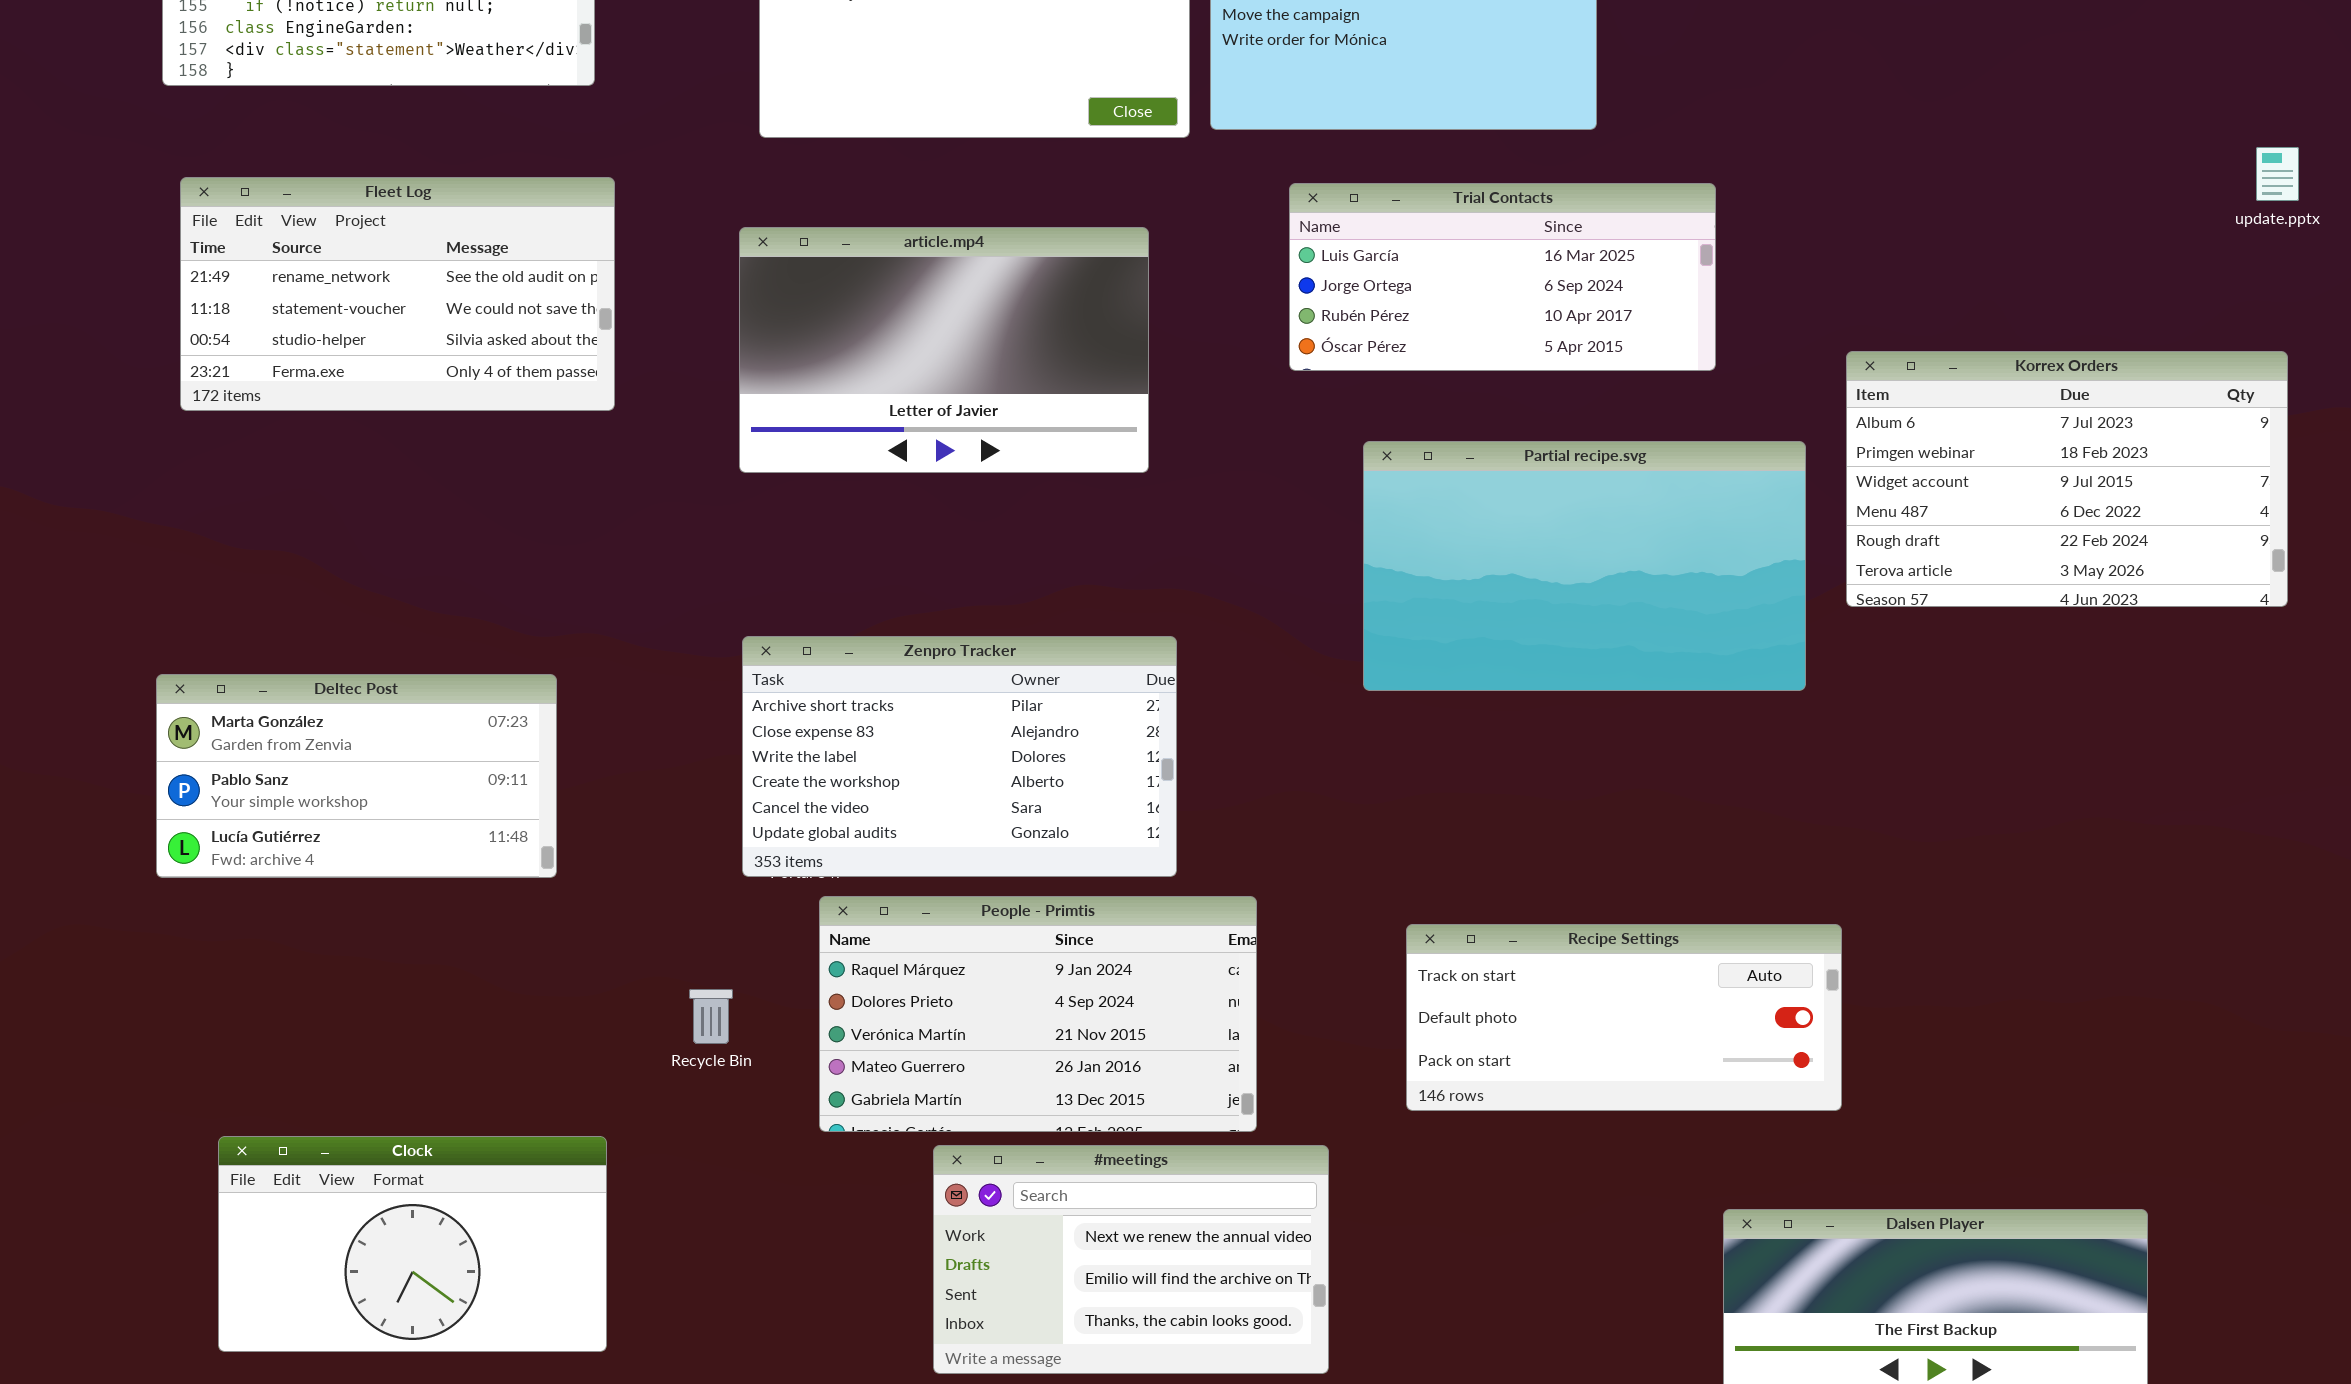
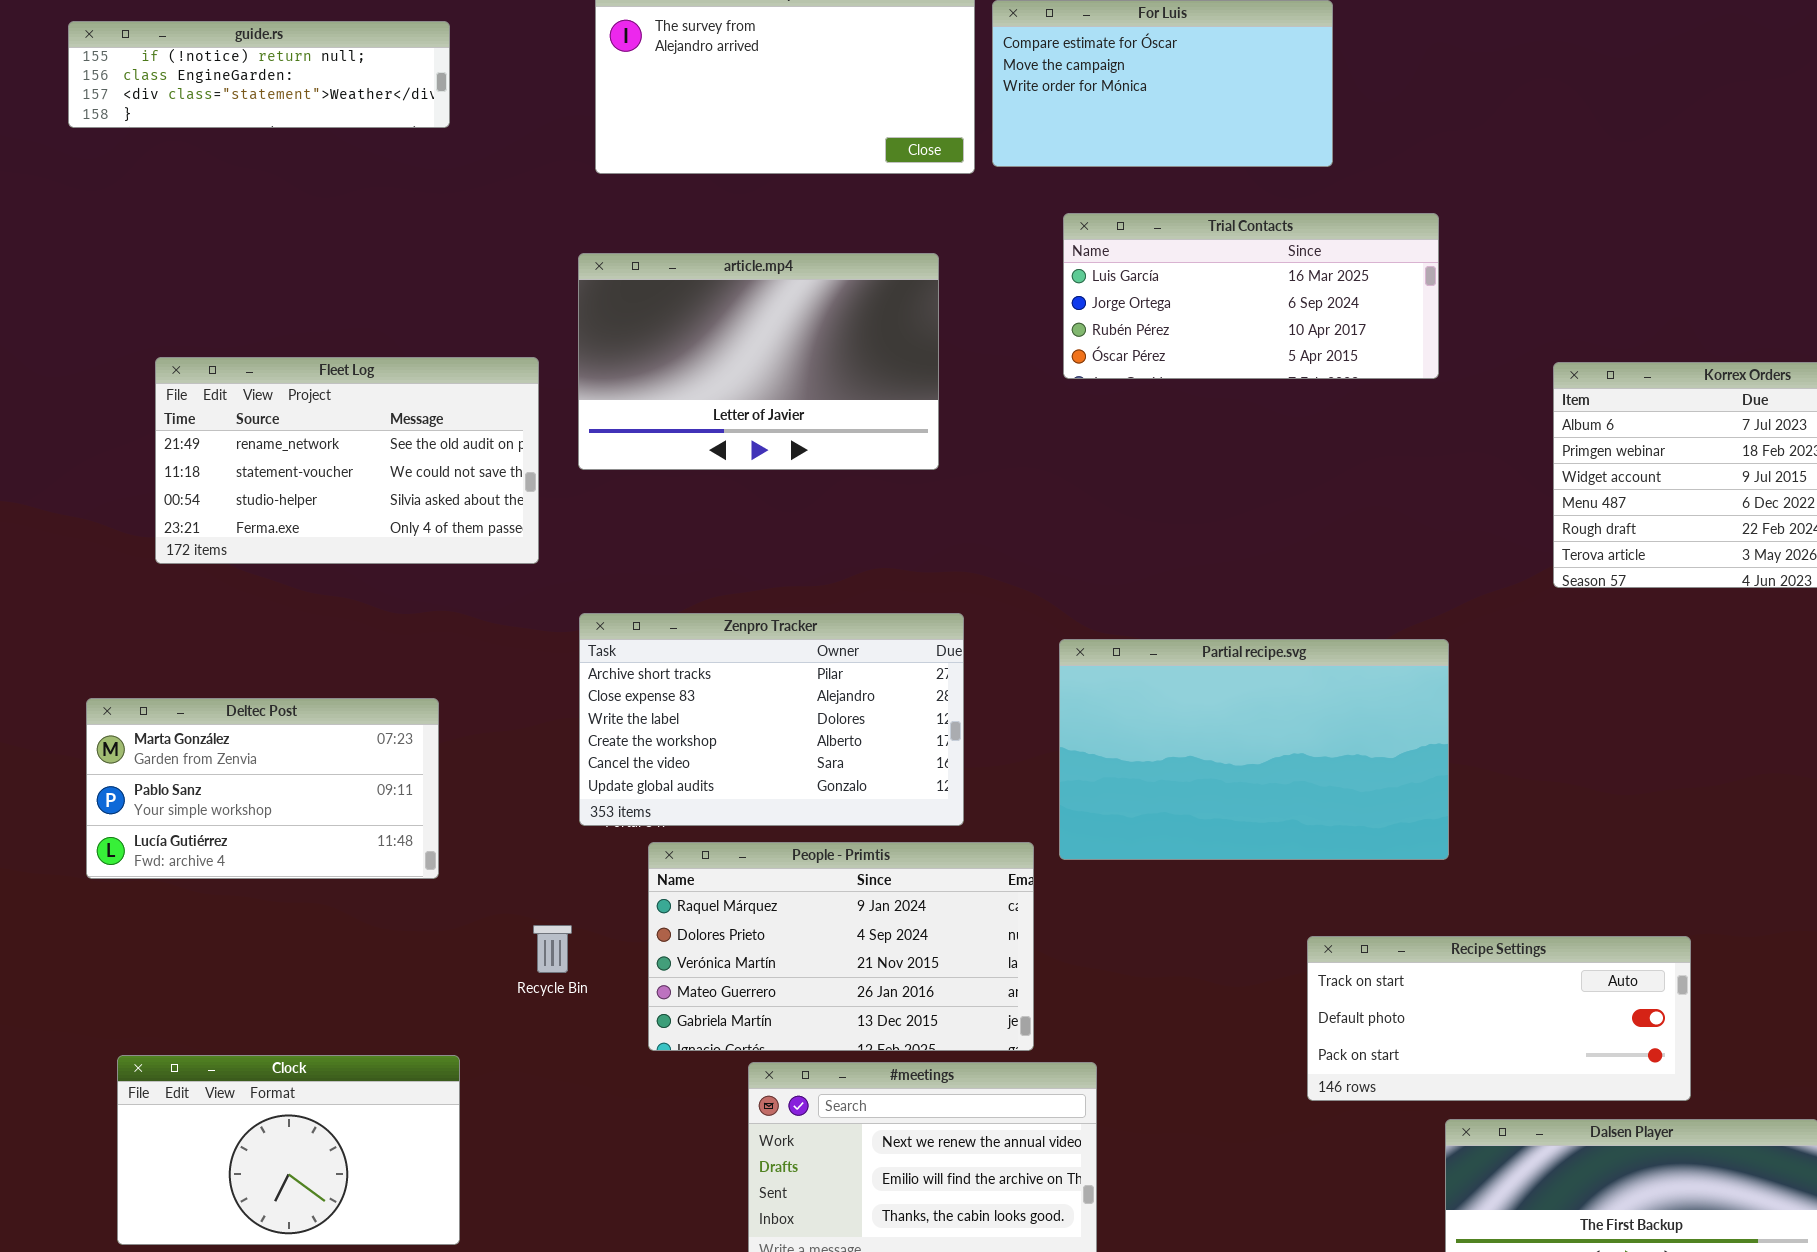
Fleet Log: [180,177,615,411] -> [155,357,539,564], moved
Partial recipe.svg: [1363,441,1806,691] -> [1059,639,1449,860], moved
Deltec Post: [156,674,557,878] -> [86,698,439,879], moved
Recipe Settings: [1406,924,1842,1111] -> [1307,936,1691,1101], moved

